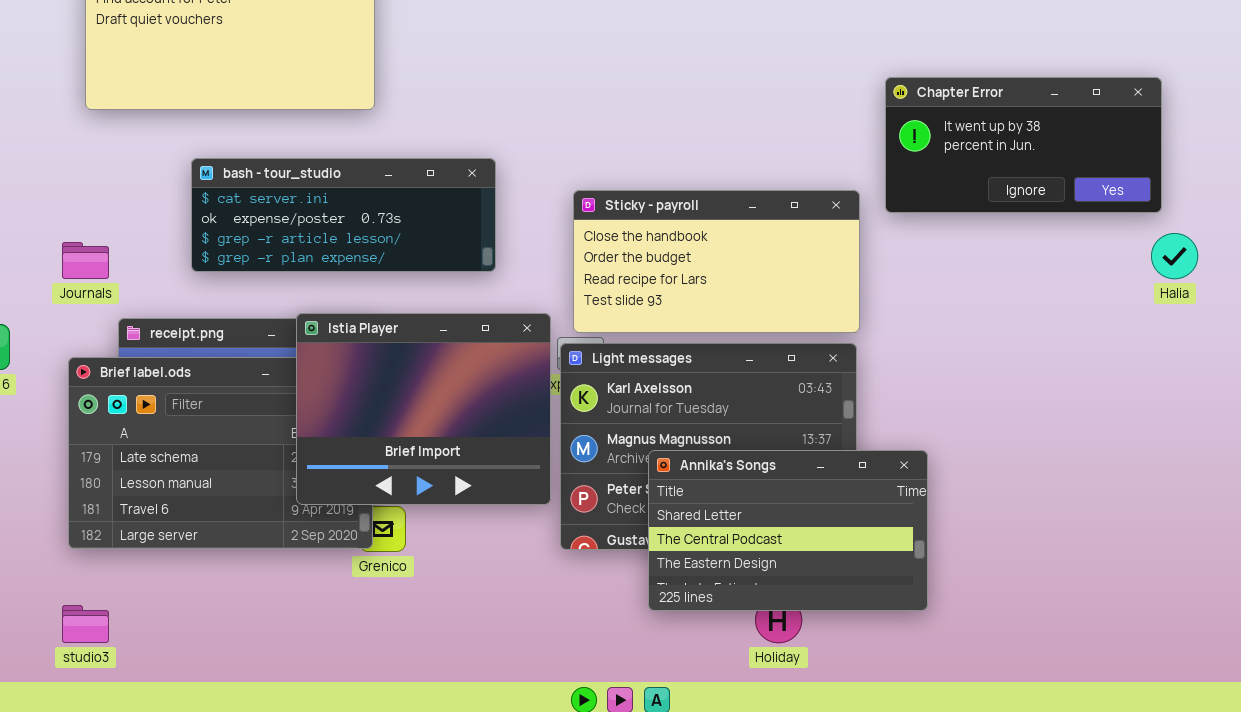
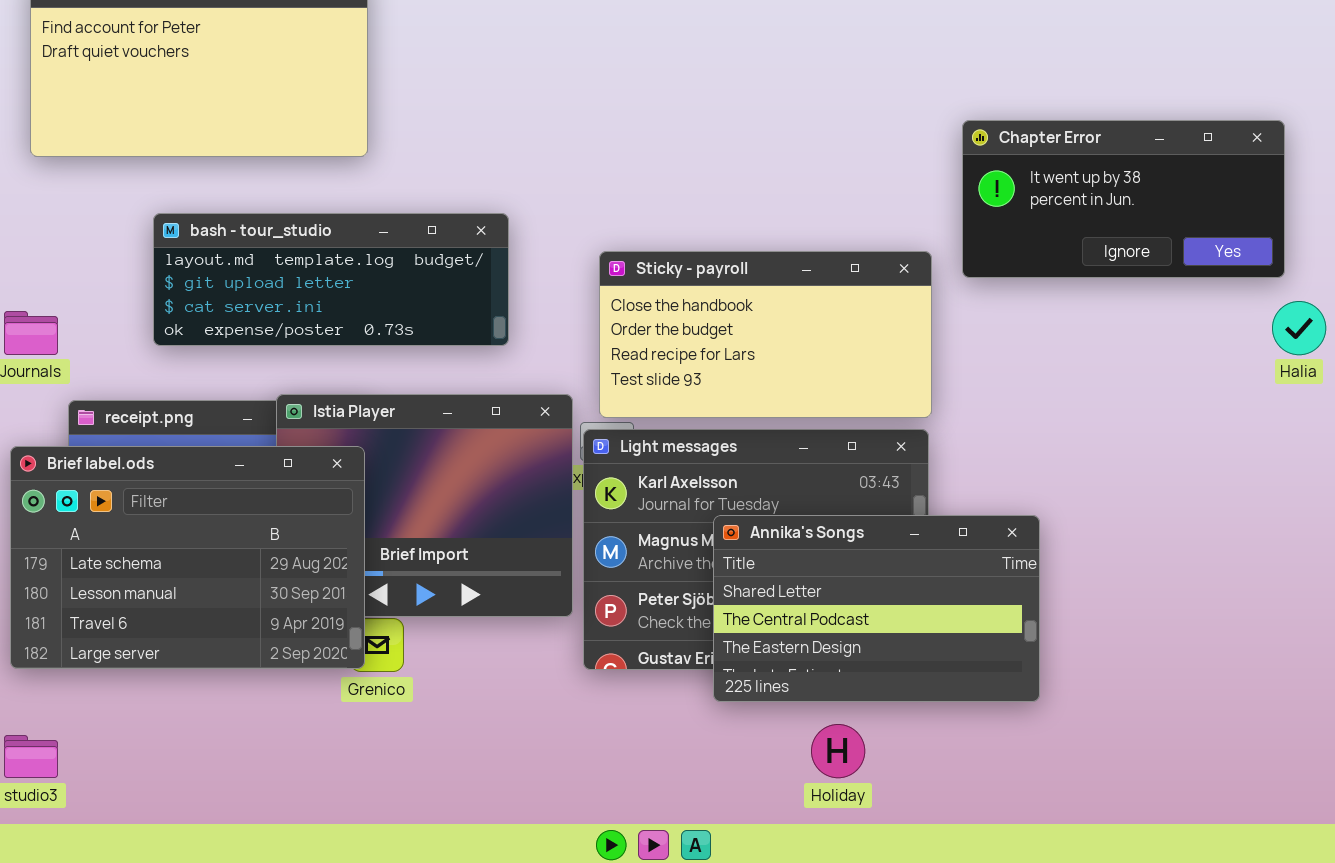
bash - tour_studio: [191,158,496,272] -> [153,213,509,346], scrolled up 2 rows
Brief label.ods: [68,357,373,549] -> [10,446,365,669], raised
Annika's Songs: [648,450,928,611] -> [713,515,1040,702], moved

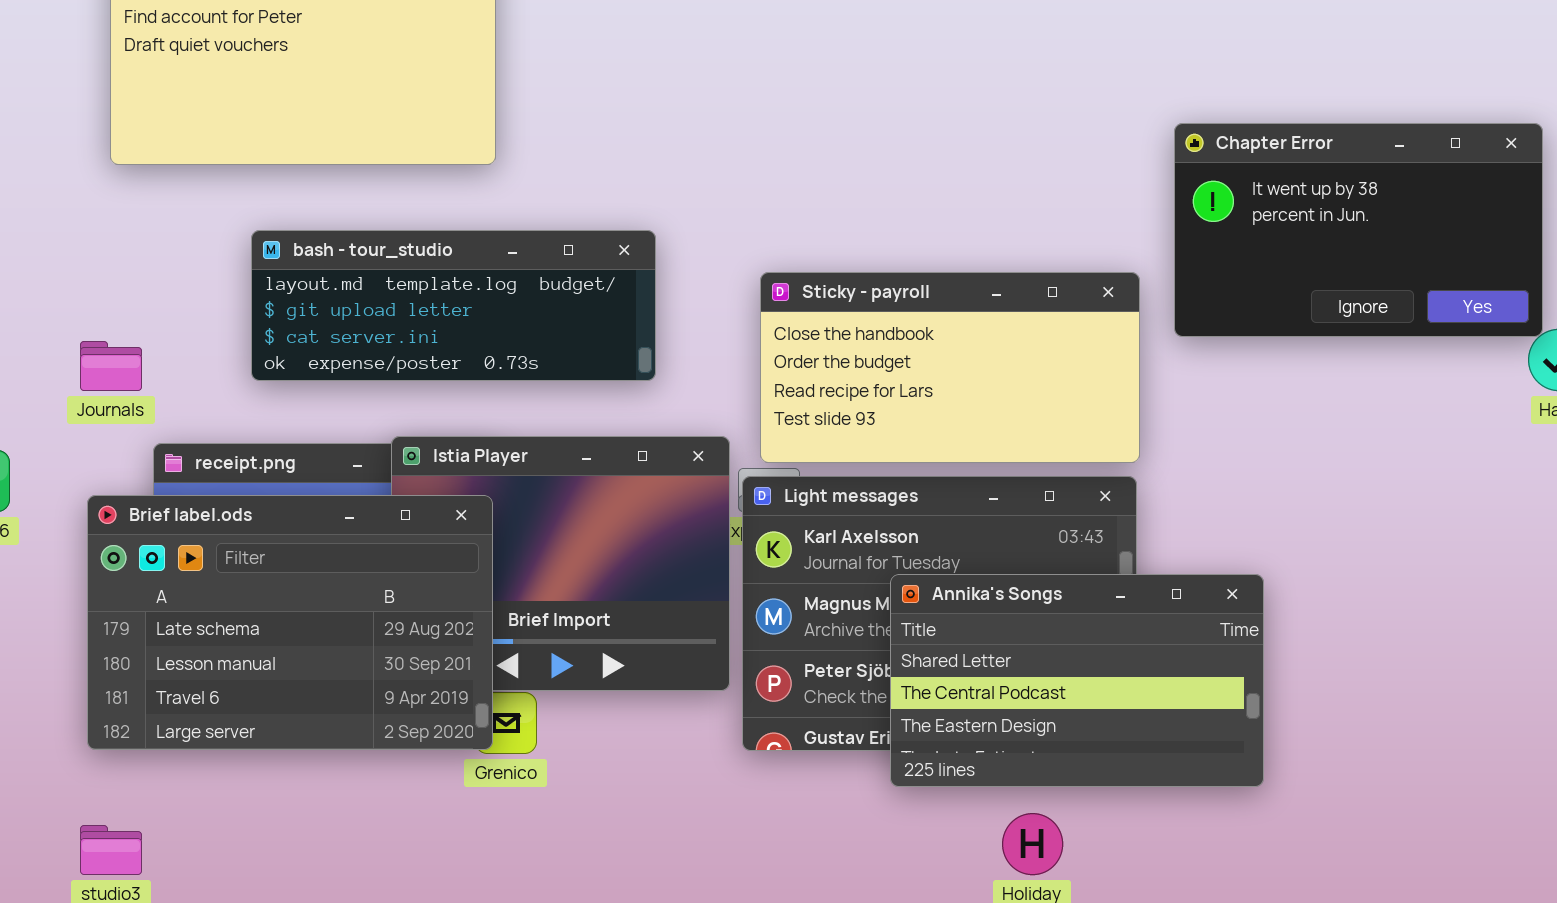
Chapter Error: [962,120,1285,278] -> [1174,123,1543,337], resized

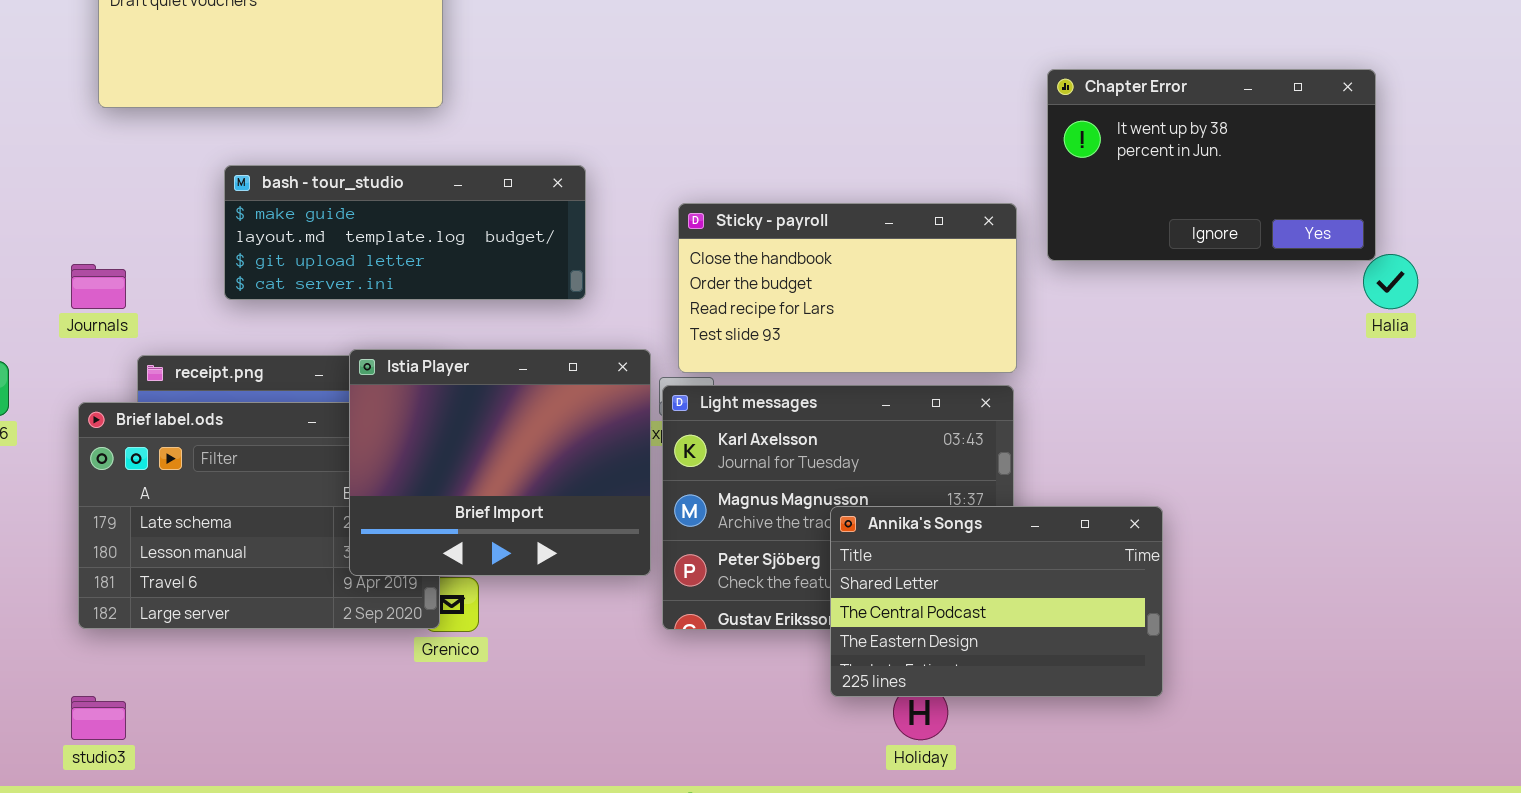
bash - tour_studio: [251,230,656,381] -> [224,165,586,300], scrolled up 1 row
Istia Player: [391,436,730,691] -> [349,349,651,576], raised
Annika's Songs: [890,574,1264,787] -> [830,506,1163,697], moved

